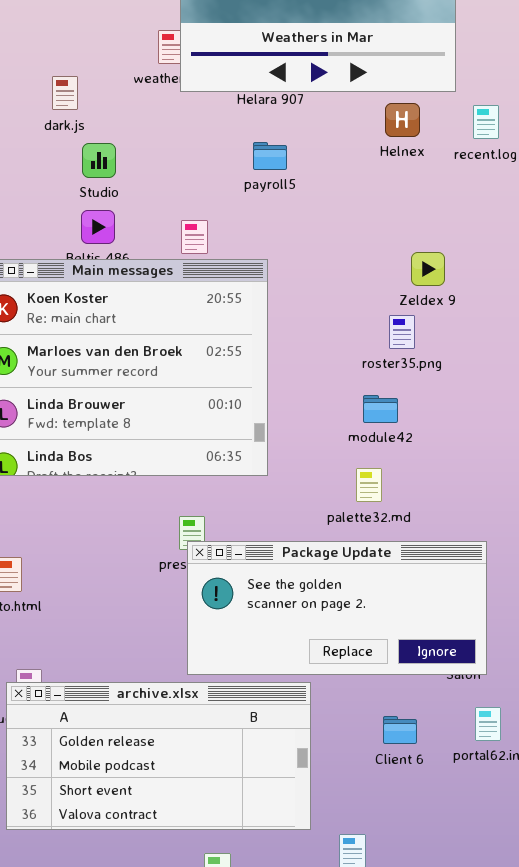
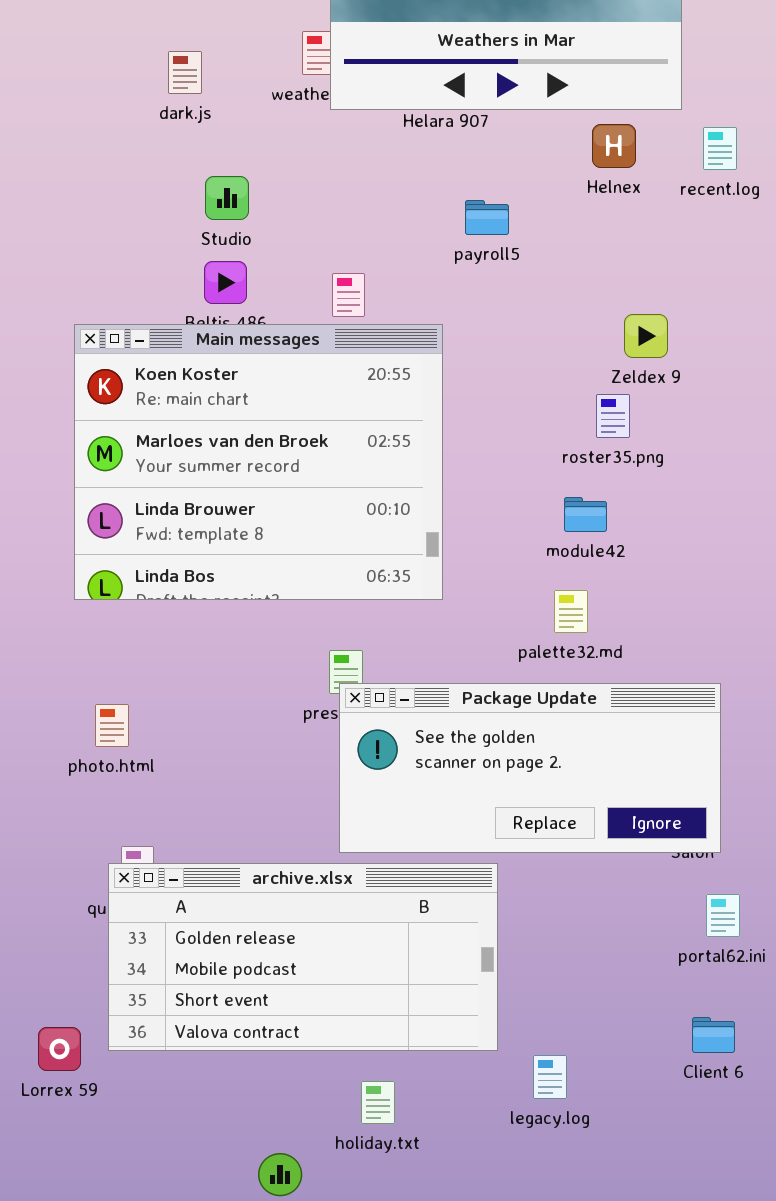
dark.js: [52,76,78,110] -> [168,51,202,94], moved
payroll5: [253,142,287,170] -> [465,200,509,235], moved
Client 6: [383,716,417,744] -> [692,1017,735,1053], moved

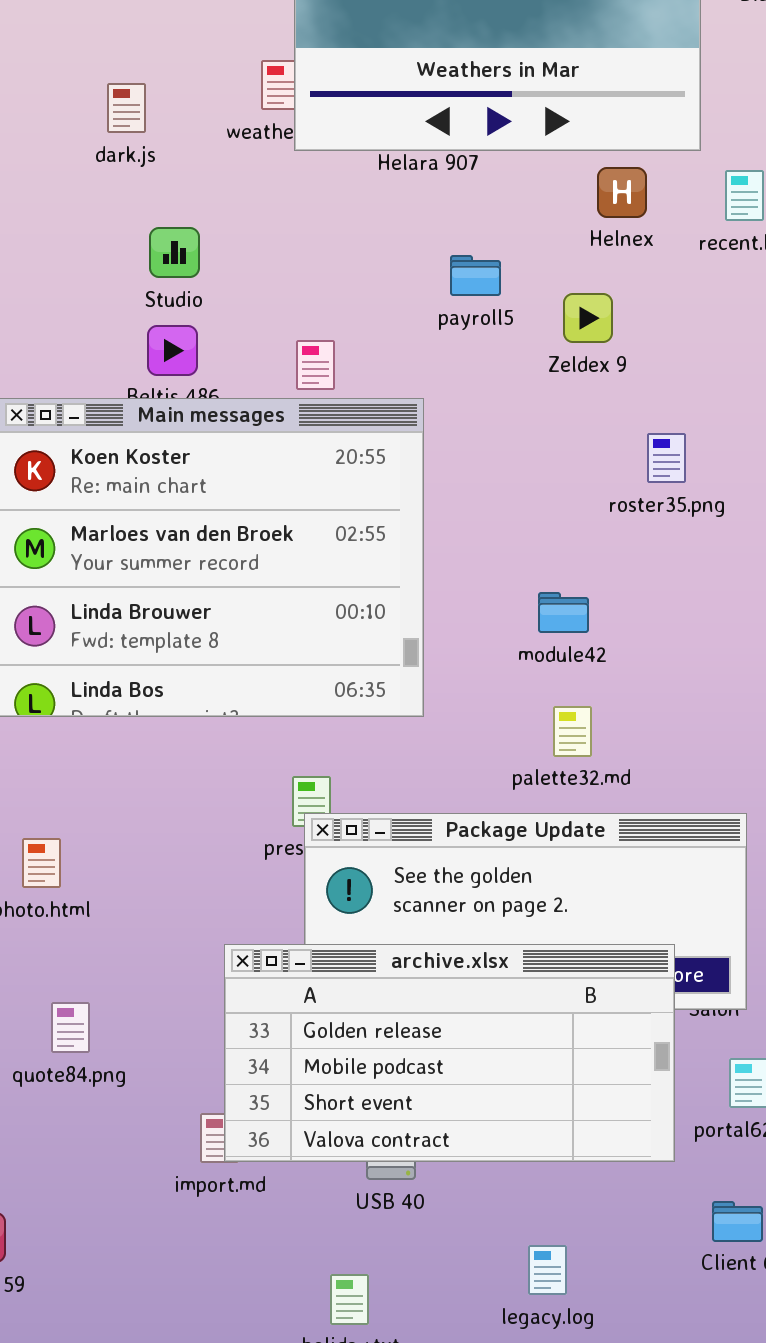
Zeldex 9: [624,314,668,358] -> [563,293,613,343], moved
roster35.png: [596,394,630,438] -> [647,433,686,483], moved
module42: [564,497,607,532] -> [538,592,589,633], moved
archive.xlsx: [108,863,498,1051] -> [224,944,675,1162], moved

